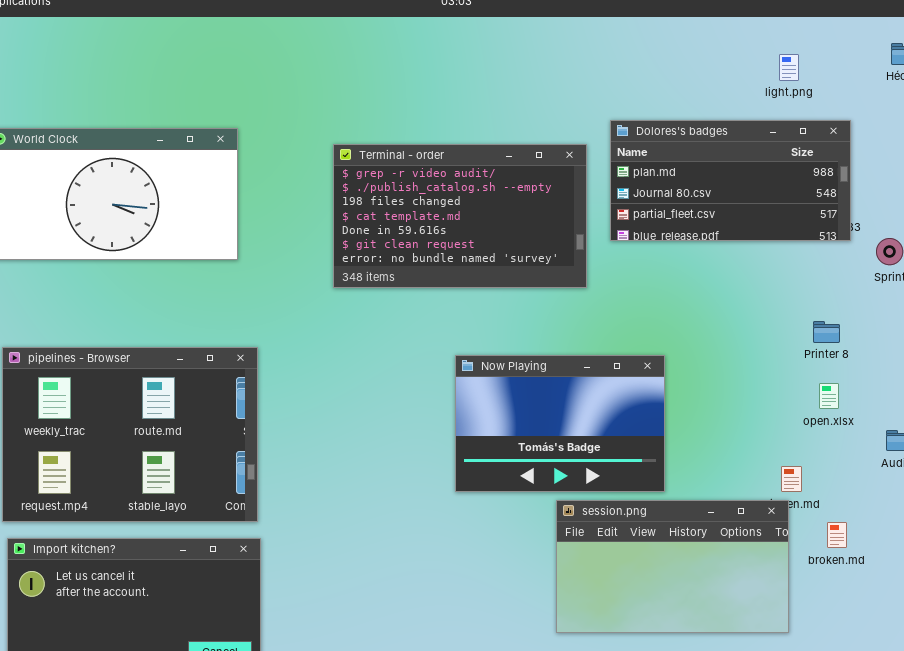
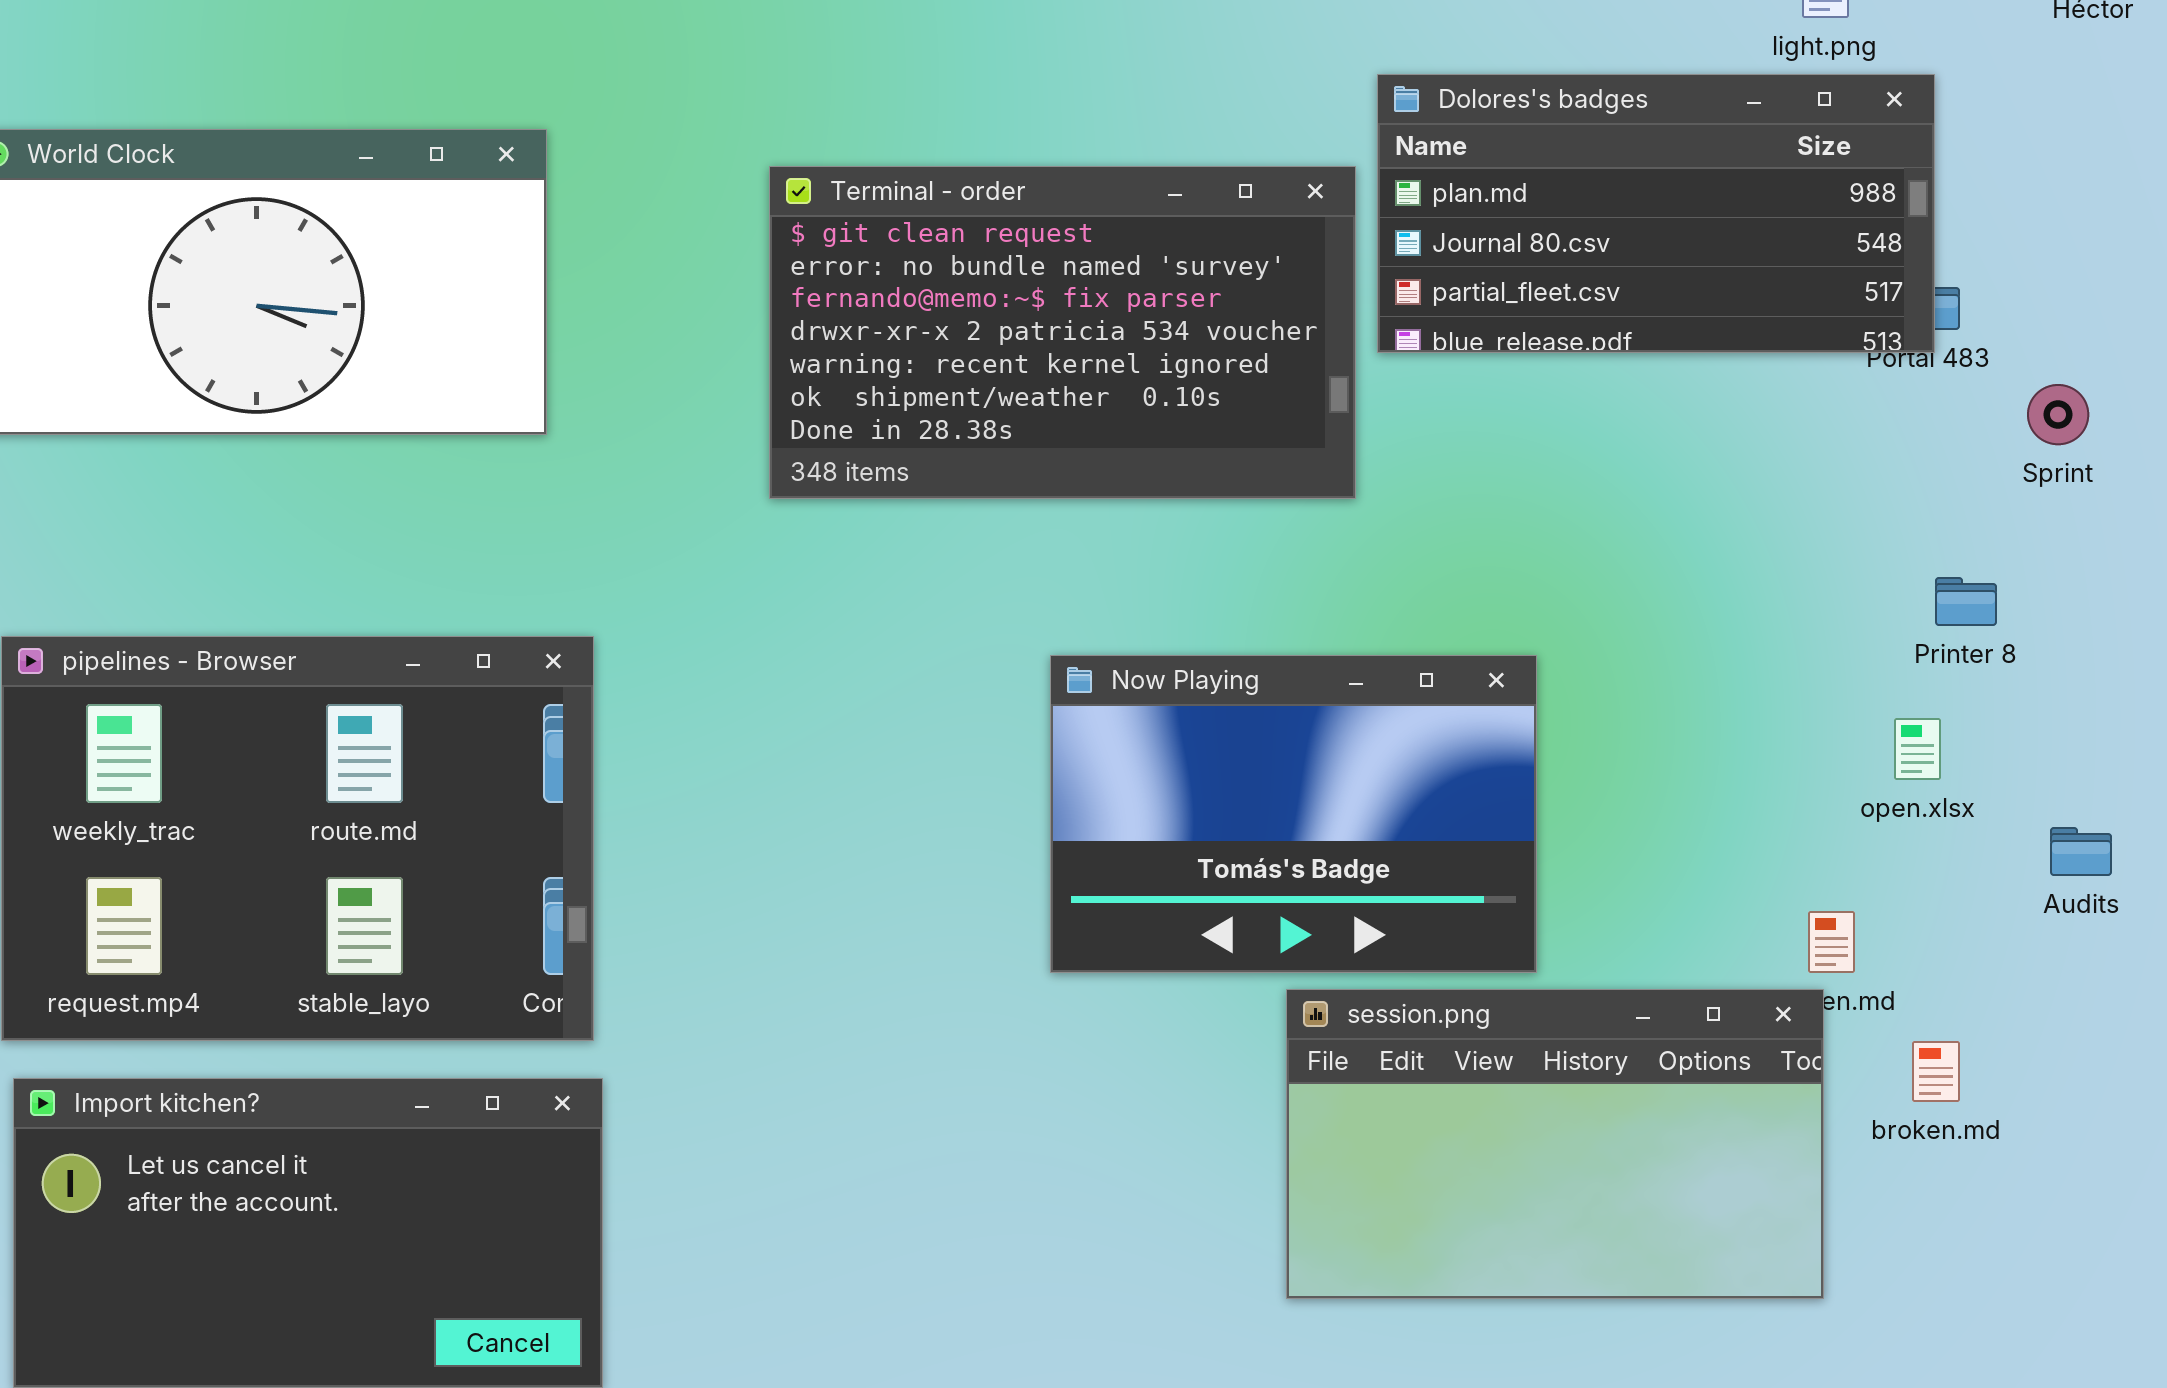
Dolores's badges: [610,120,851,241] -> [1377,74,1935,353], moved
Terminal - order: [333,144,587,288] -> [769,166,1356,499], scrolled down 5 rows
Printer 8: [813,321,840,343] -> [1935,577,1997,626], moved

